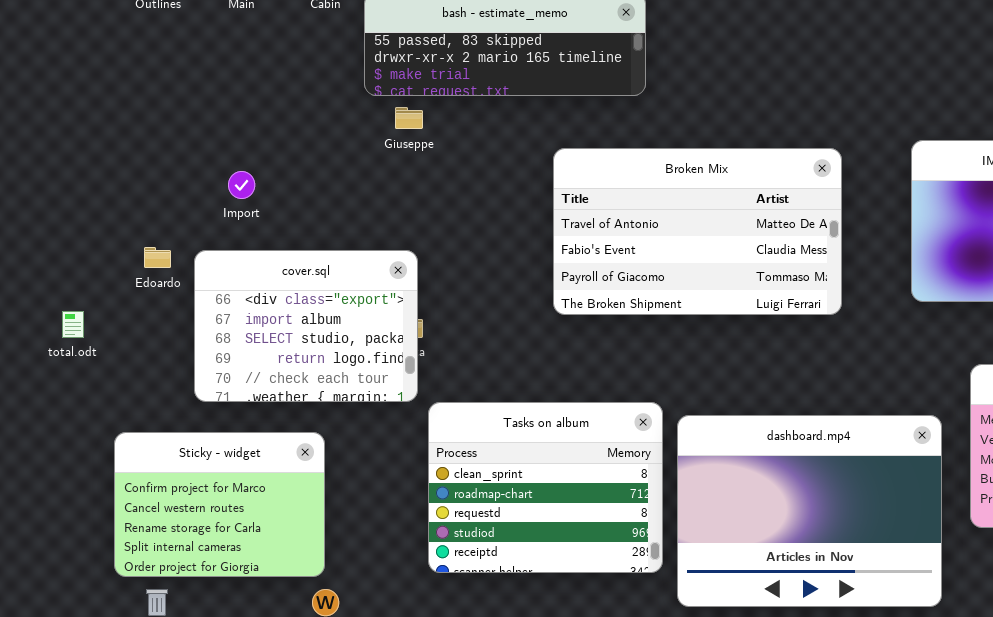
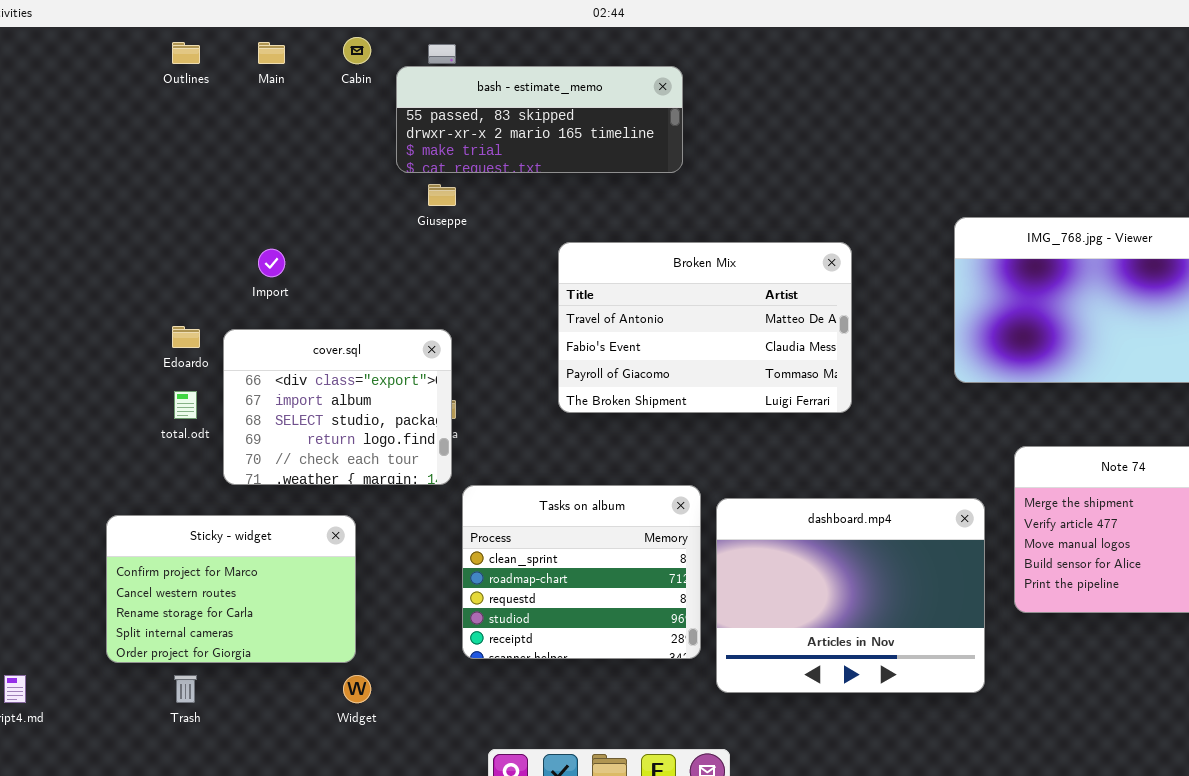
Broken Mix: [553,148,842,315] -> [558,242,852,413], moved
total.odt: [62,311,84,338] -> [174,391,197,419], moved
Sticky - widget: [114,432,325,577] -> [106,515,356,663], resized

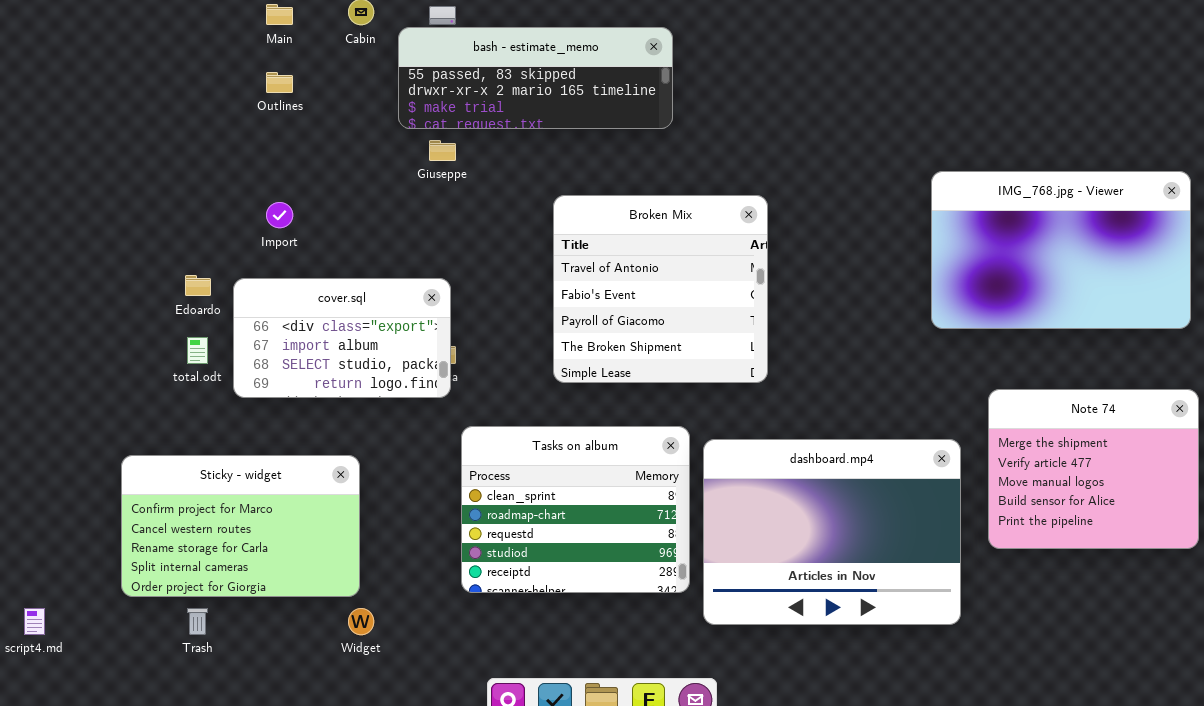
Outlines: [172,42,200,64] -> [266,72,293,93], moved
Broken Mix: [558,242,852,413] -> [553,195,768,383], resized
cover.sql: [223,329,452,485] -> [233,278,451,398], resized

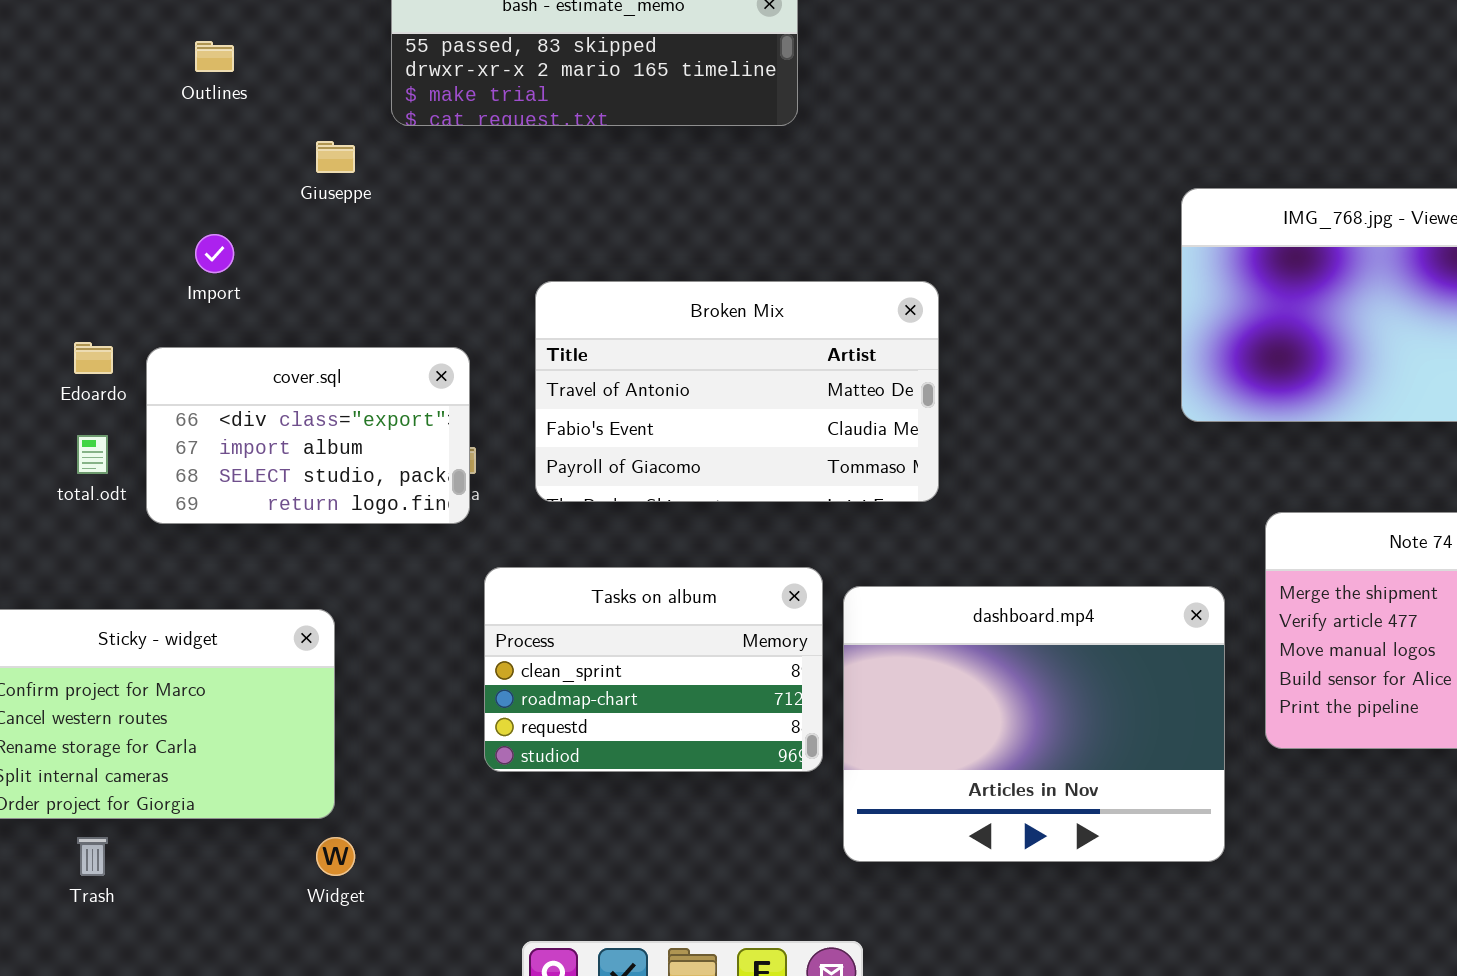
Giuseppe: [429,140,456,161] -> [316,141,355,173], moved
Broken Mix: [553,195,768,383] -> [535,281,939,502], resized
Tasks on album: [461,426,690,593] -> [484,567,823,772], resized

